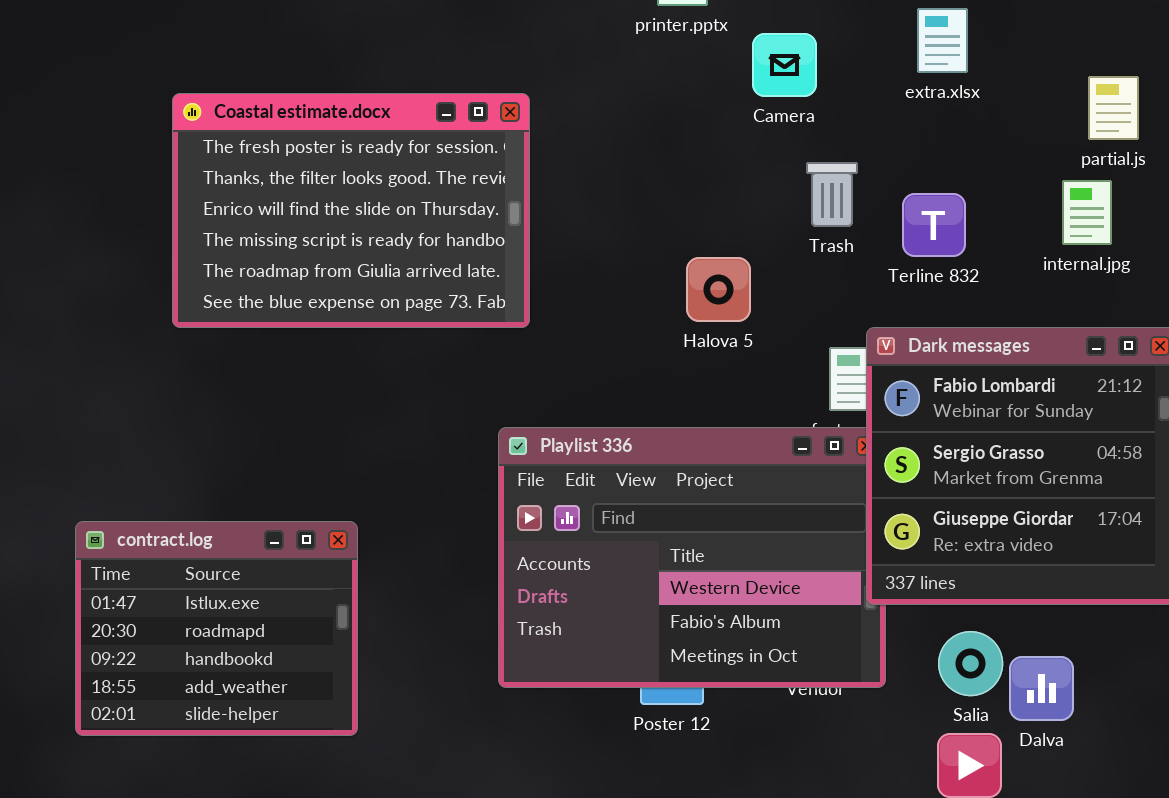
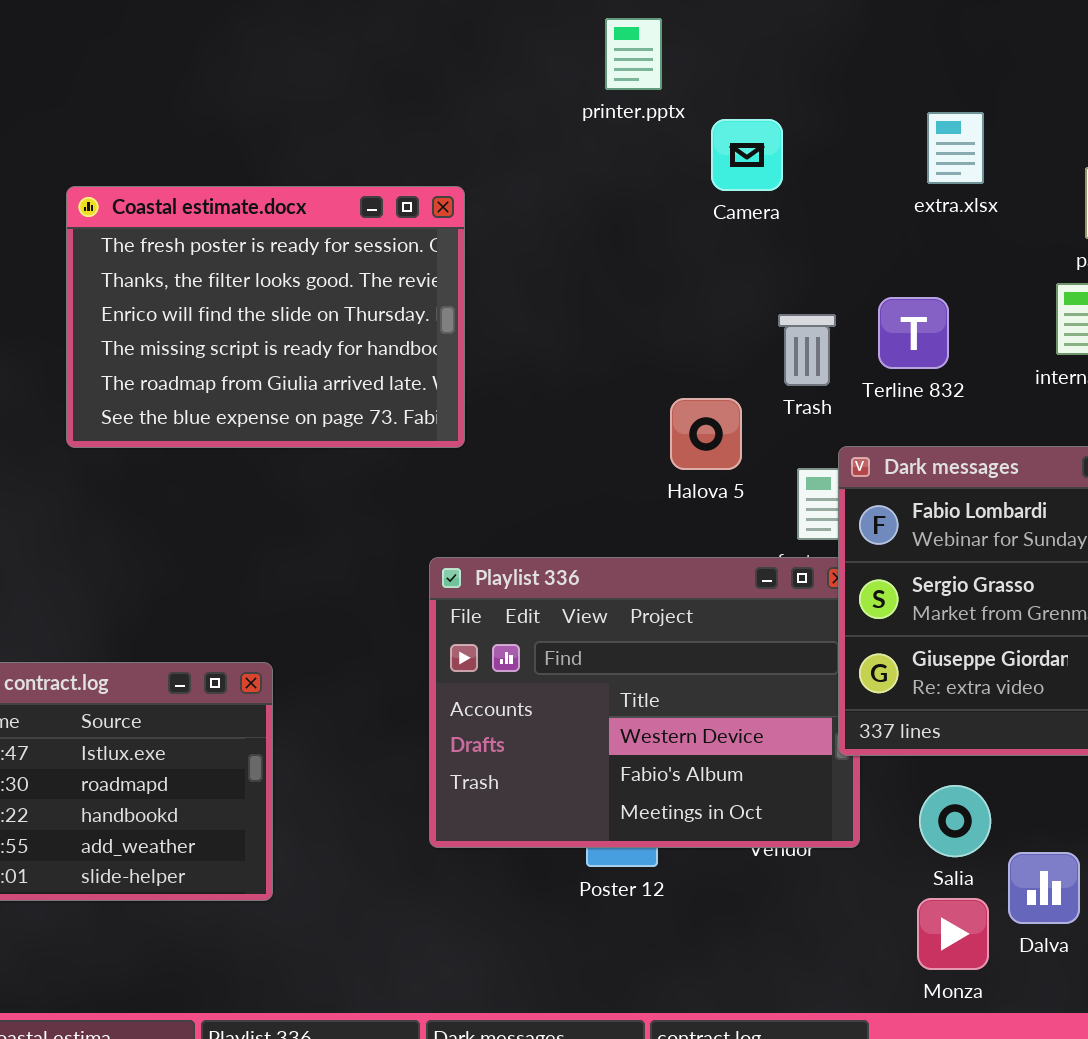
extra.xlsx: [917,8,968,73] -> [927,112,984,184], moved
Trash: [806,162,858,227] -> [778,314,836,386], moved
Halova 5: [686,257,751,322] -> [670,398,742,470], moved
Dalva: [1009,656,1074,721] -> [1008,852,1080,924], moved

